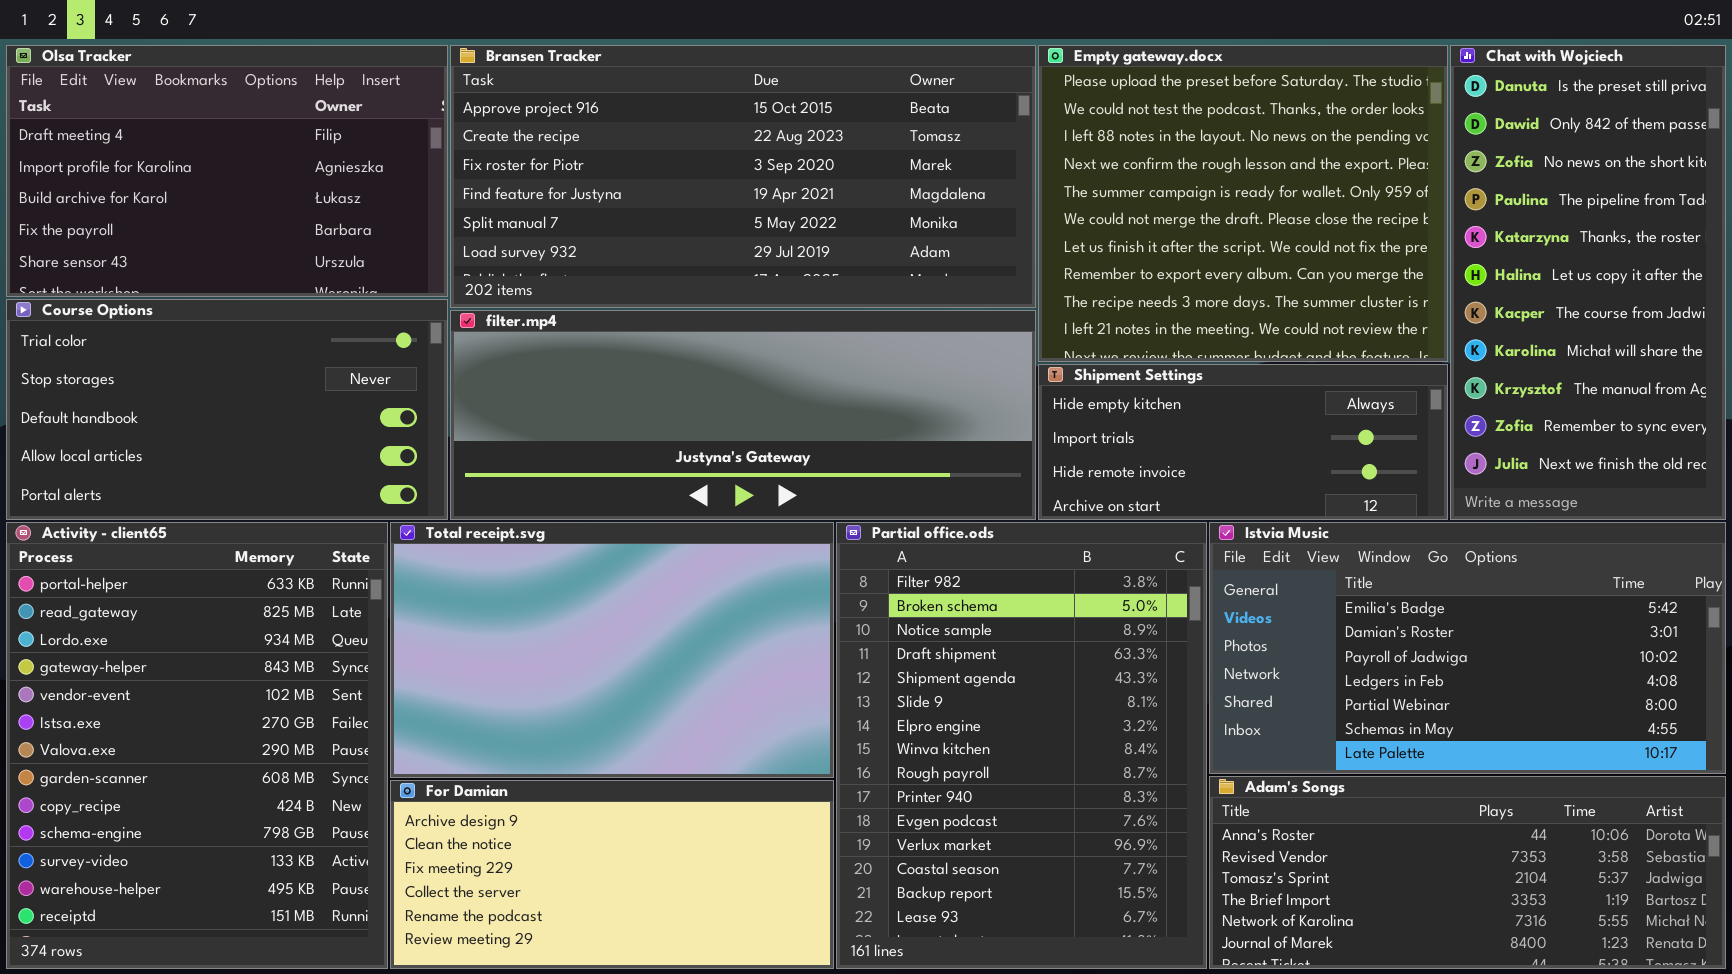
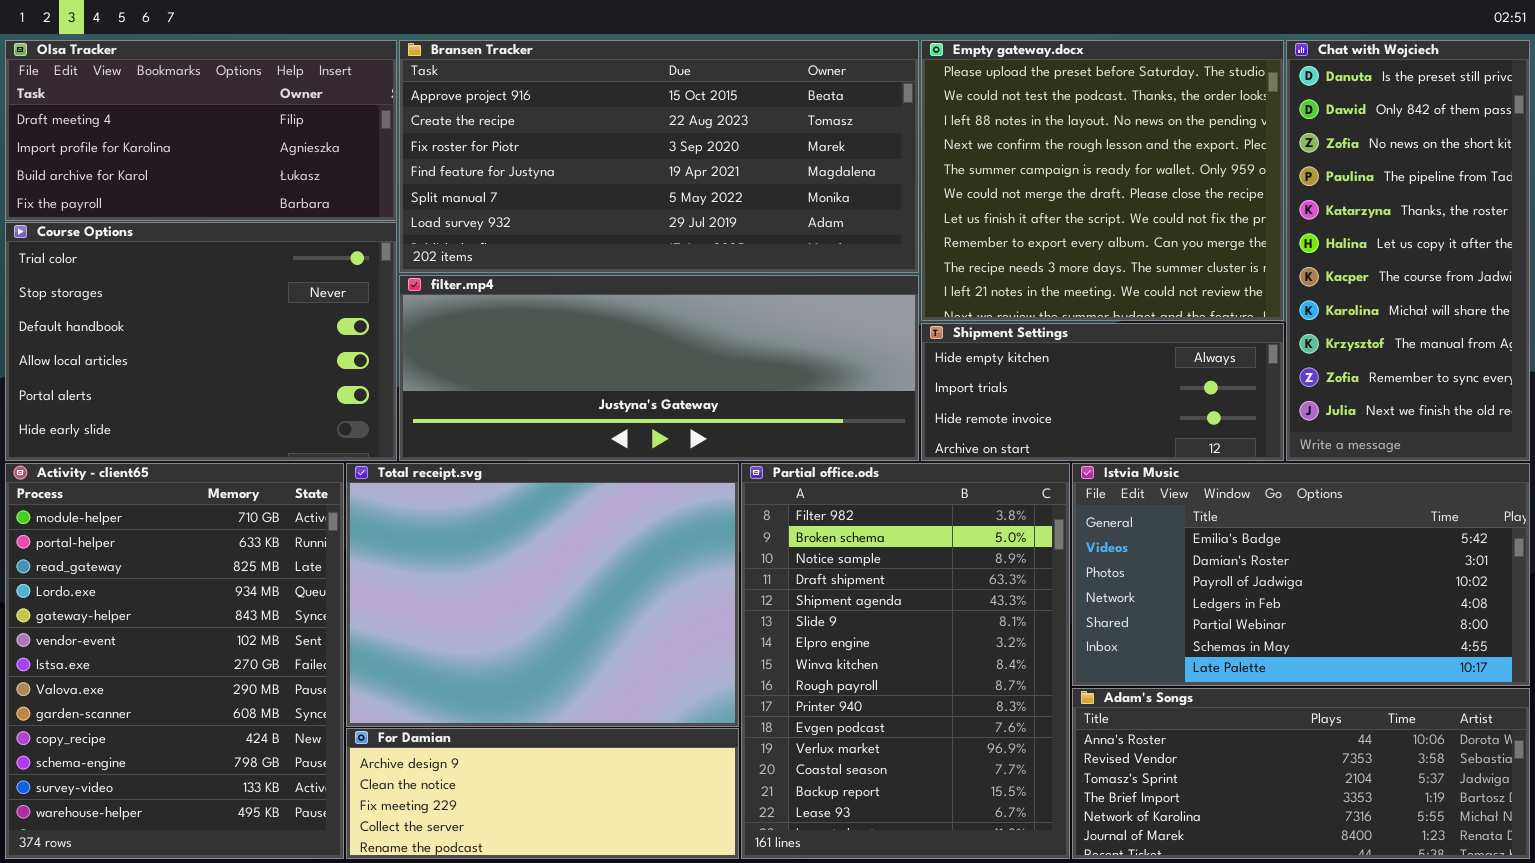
Olsa Tracker: [6,45,448,297] -> [5,40,397,221], resized
Course Options: [6,299,448,520] -> [5,222,397,461], resized
Activity - client65: [6,522,388,969] -> [5,463,344,859], scrolled up 1 row
Total receipt.svg: [390,522,834,778] -> [346,463,739,727], resized
For Damian: [390,780,834,969] -> [346,728,739,859], resized

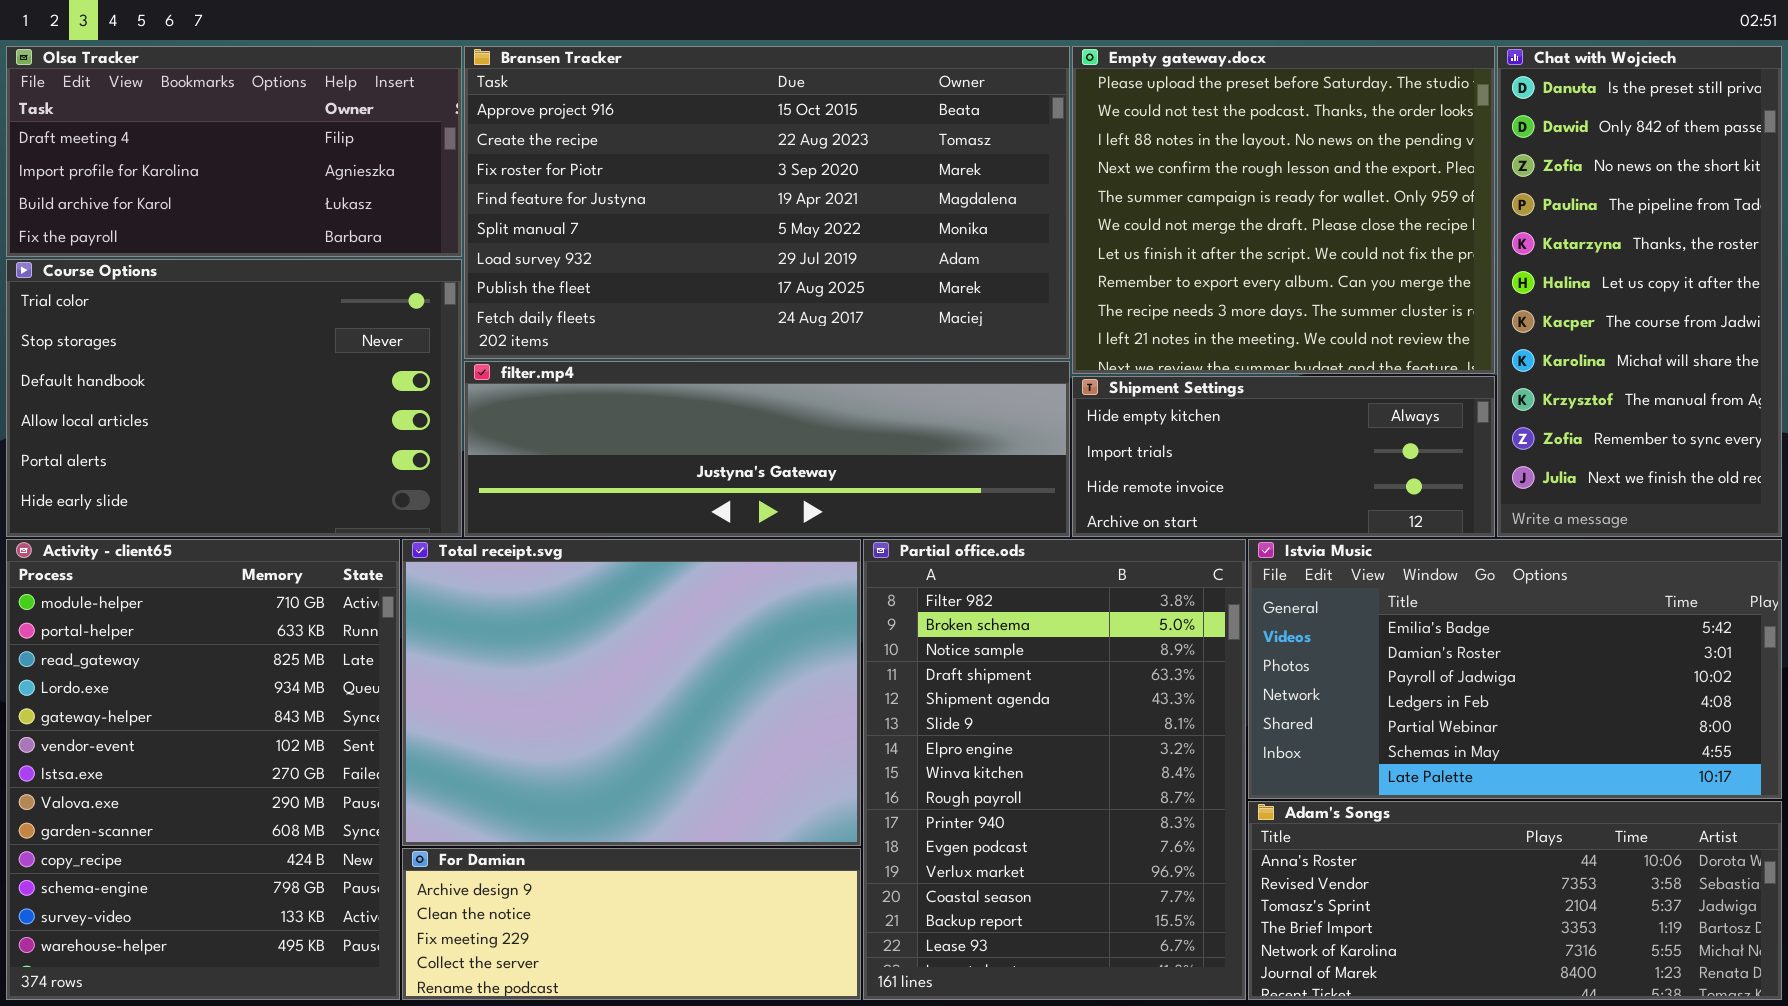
Bransen Tracker: [399,40,919,273] -> [464,46,1070,359], resized
filter.mp4: [399,275,919,461] -> [464,361,1070,537], resized

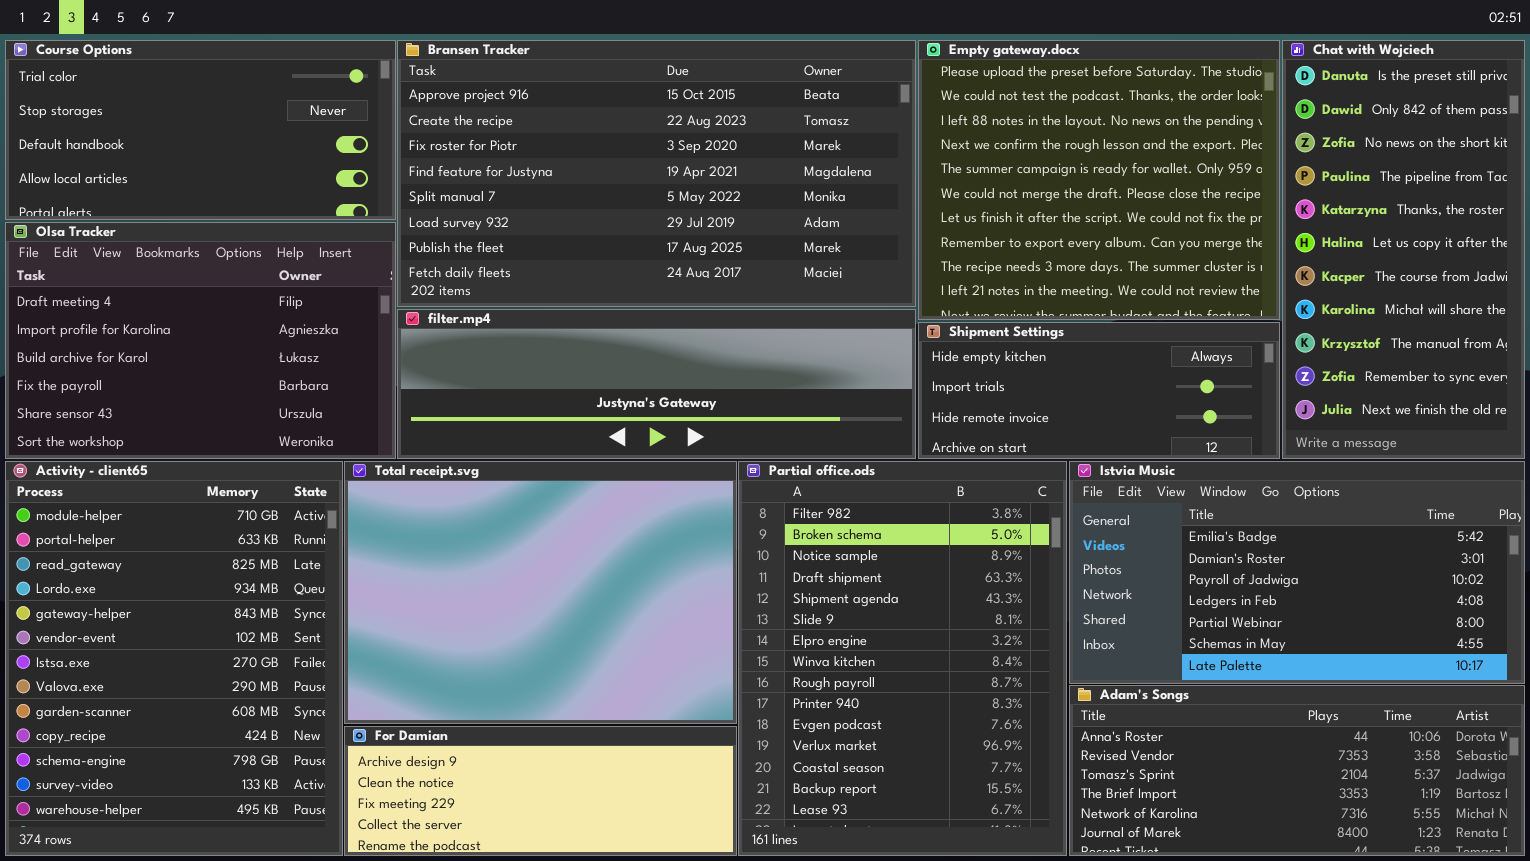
Olsa Tracker: [6,46,462,257] -> [5,222,396,459], moved, resized
Course Options: [6,259,462,537] -> [5,40,396,220], moved, resized

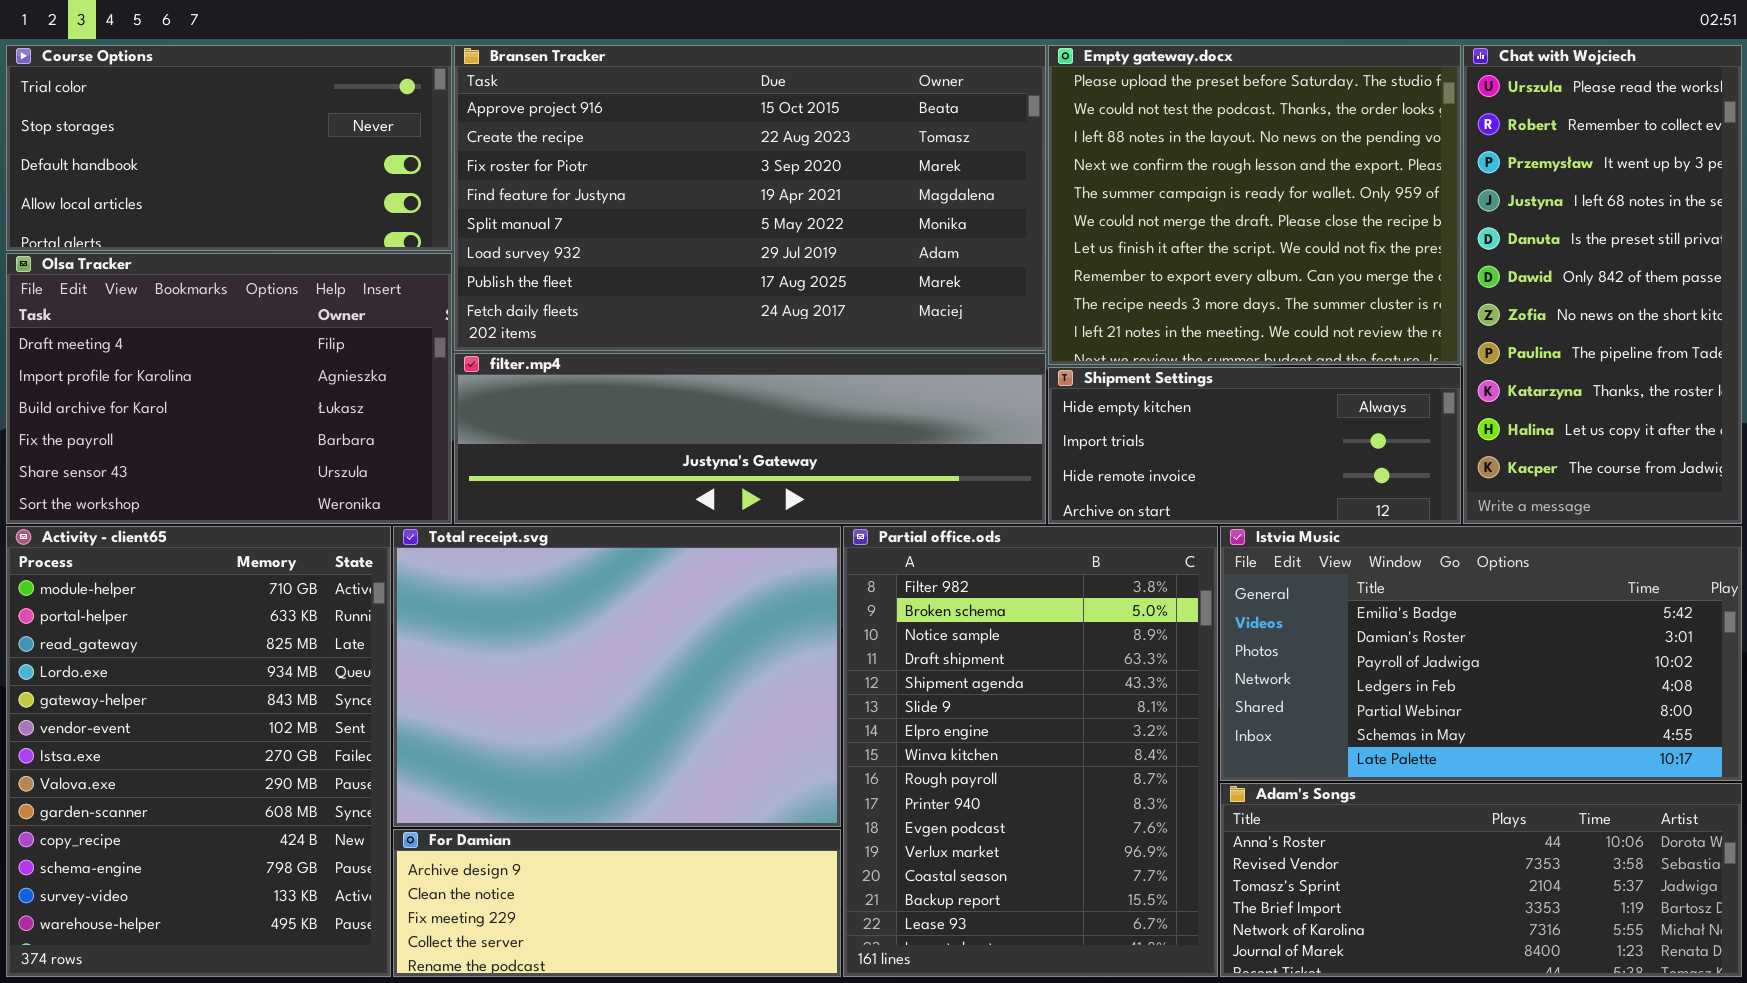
Chat with Wojciech: [1282,40,1525,459] -> [1463,45,1742,524], scrolled up 4 rows

